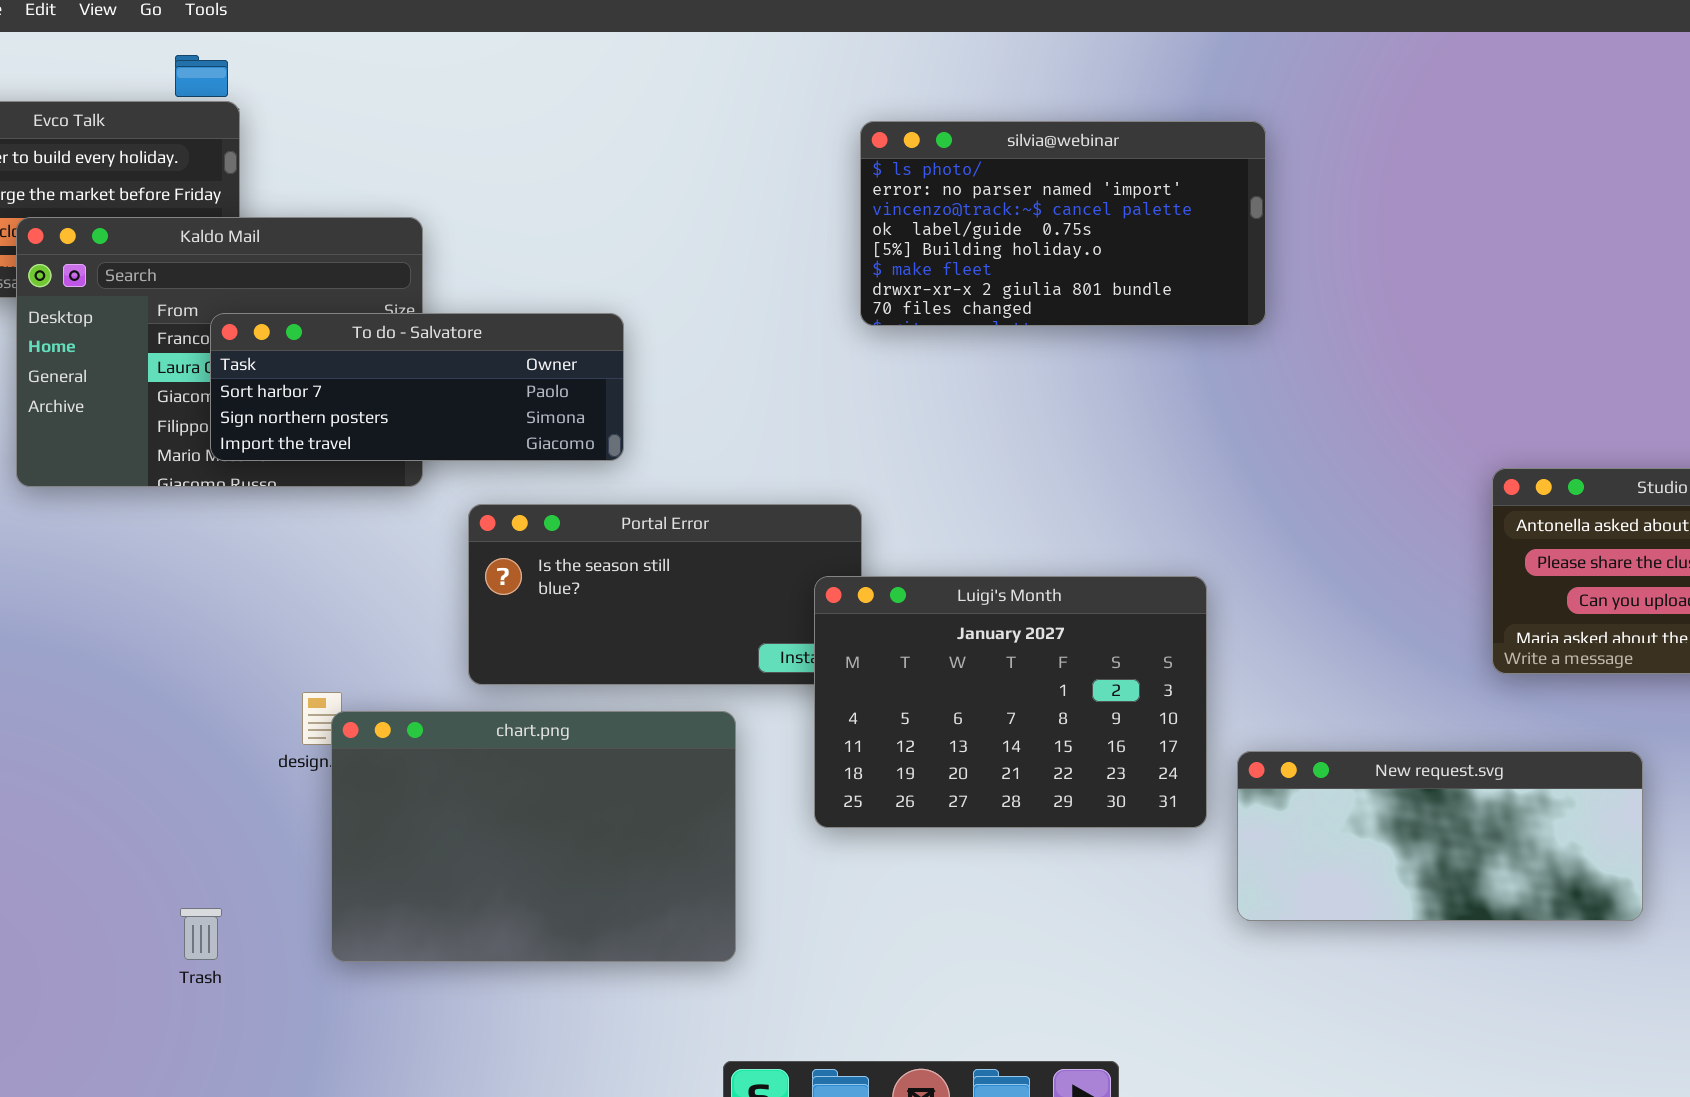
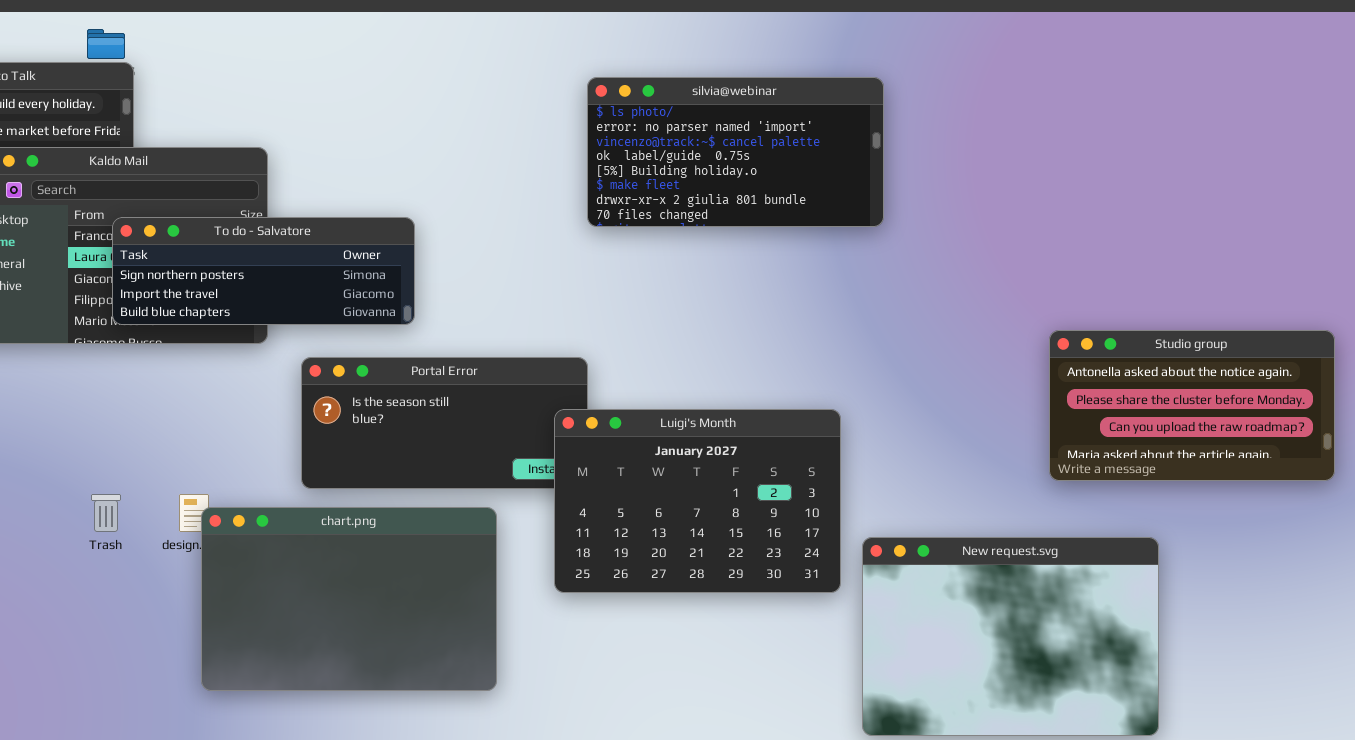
To do - Salvatore: [210,313,624,461] -> [112,217,415,325], scrolled down 1 row
New request.svg: [1237,751,1643,921] -> [862,537,1159,736], resized
Trash: [180,908,222,960] -> [91,494,121,532], moved

